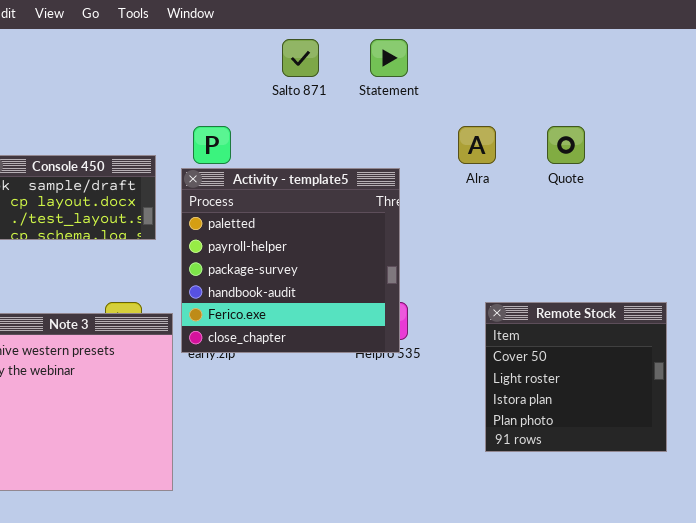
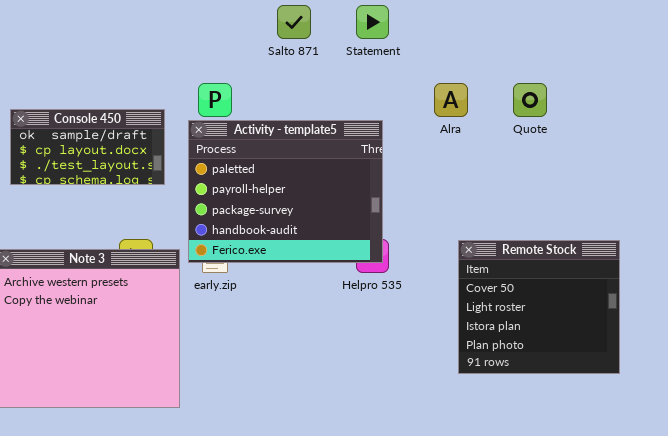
Activity - template5: [181,168,400,353] -> [188,120,383,263], resized

